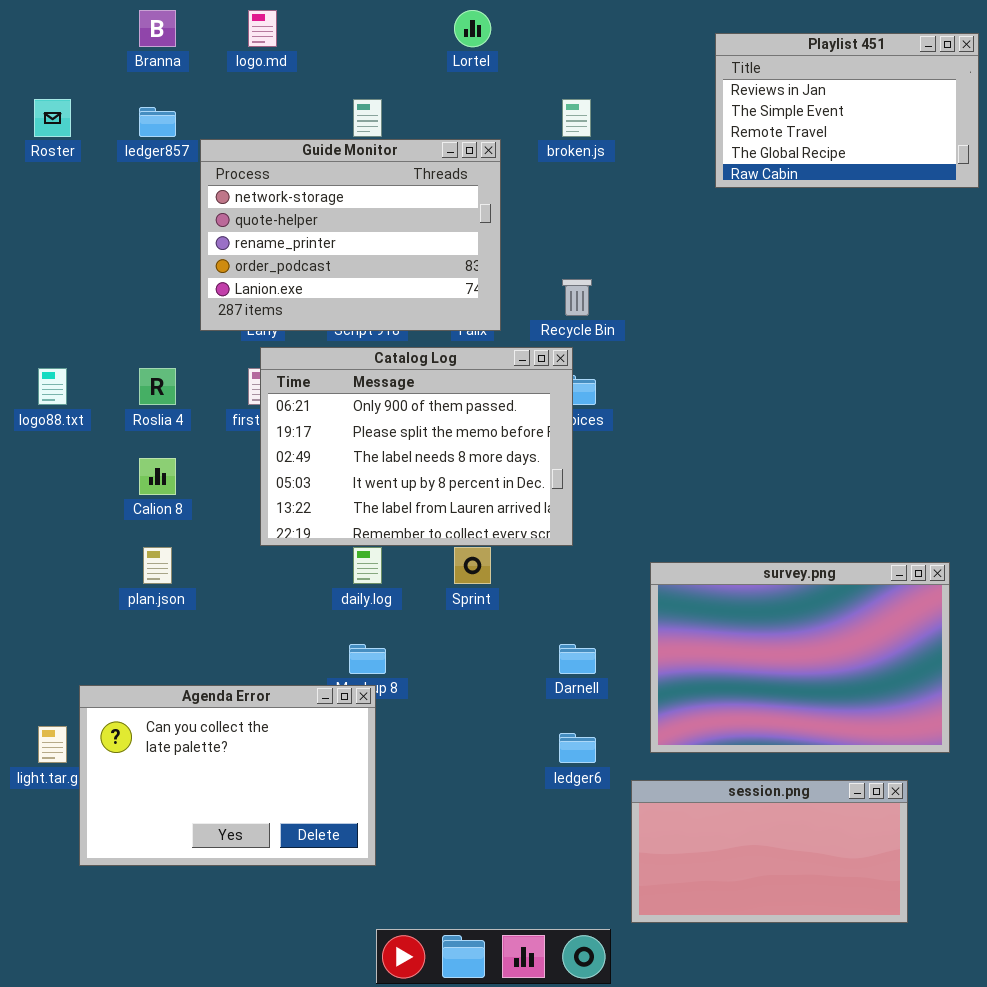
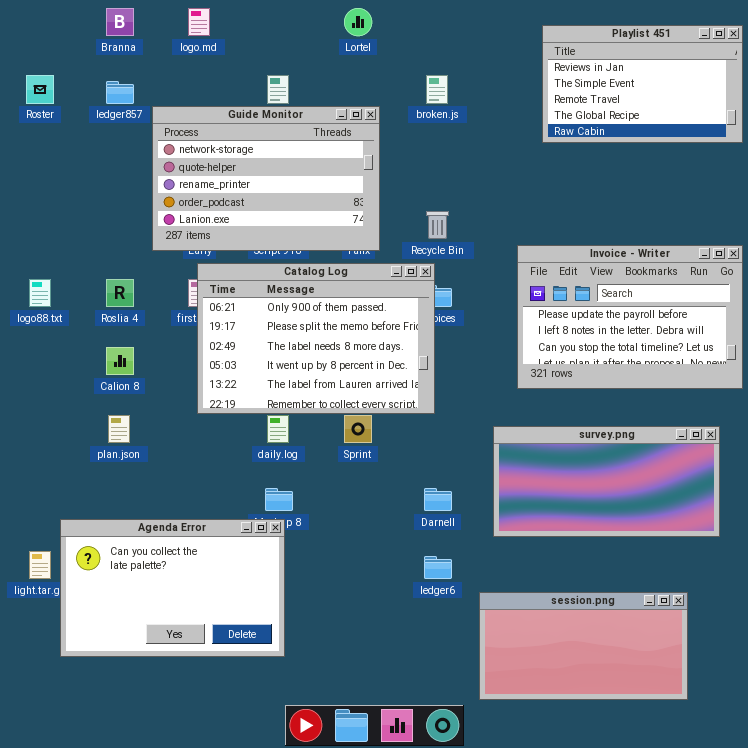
Invoice - Writer: none -> [517,245,743,389], opened
survey.png: [650,562,950,753] -> [493,426,720,537], resized

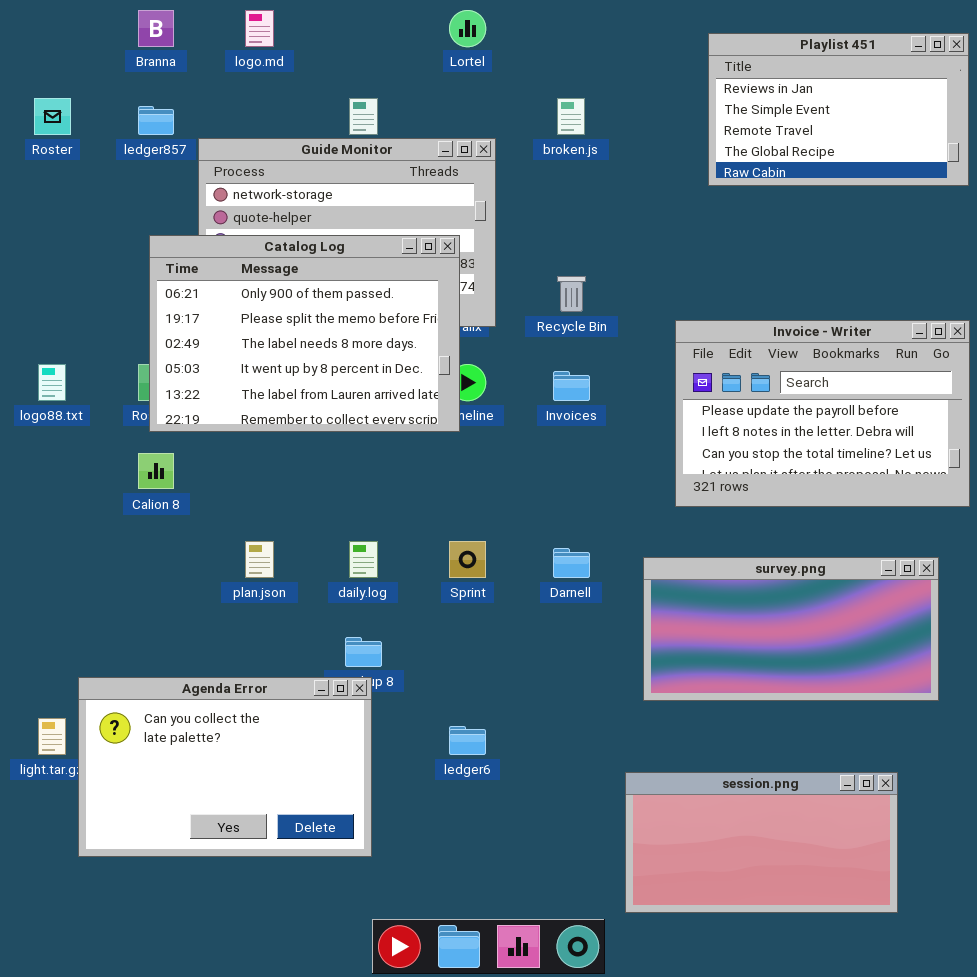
Catalog Log: [197,263,435,414] -> [149,235,460,432], moved
plan.json: [108,415,130,443] -> [245,541,274,578], moved
Darnell: [424,488,452,511] -> [553,548,590,578], moved
ledger6: [424,556,452,579] -> [449,726,486,755], moved

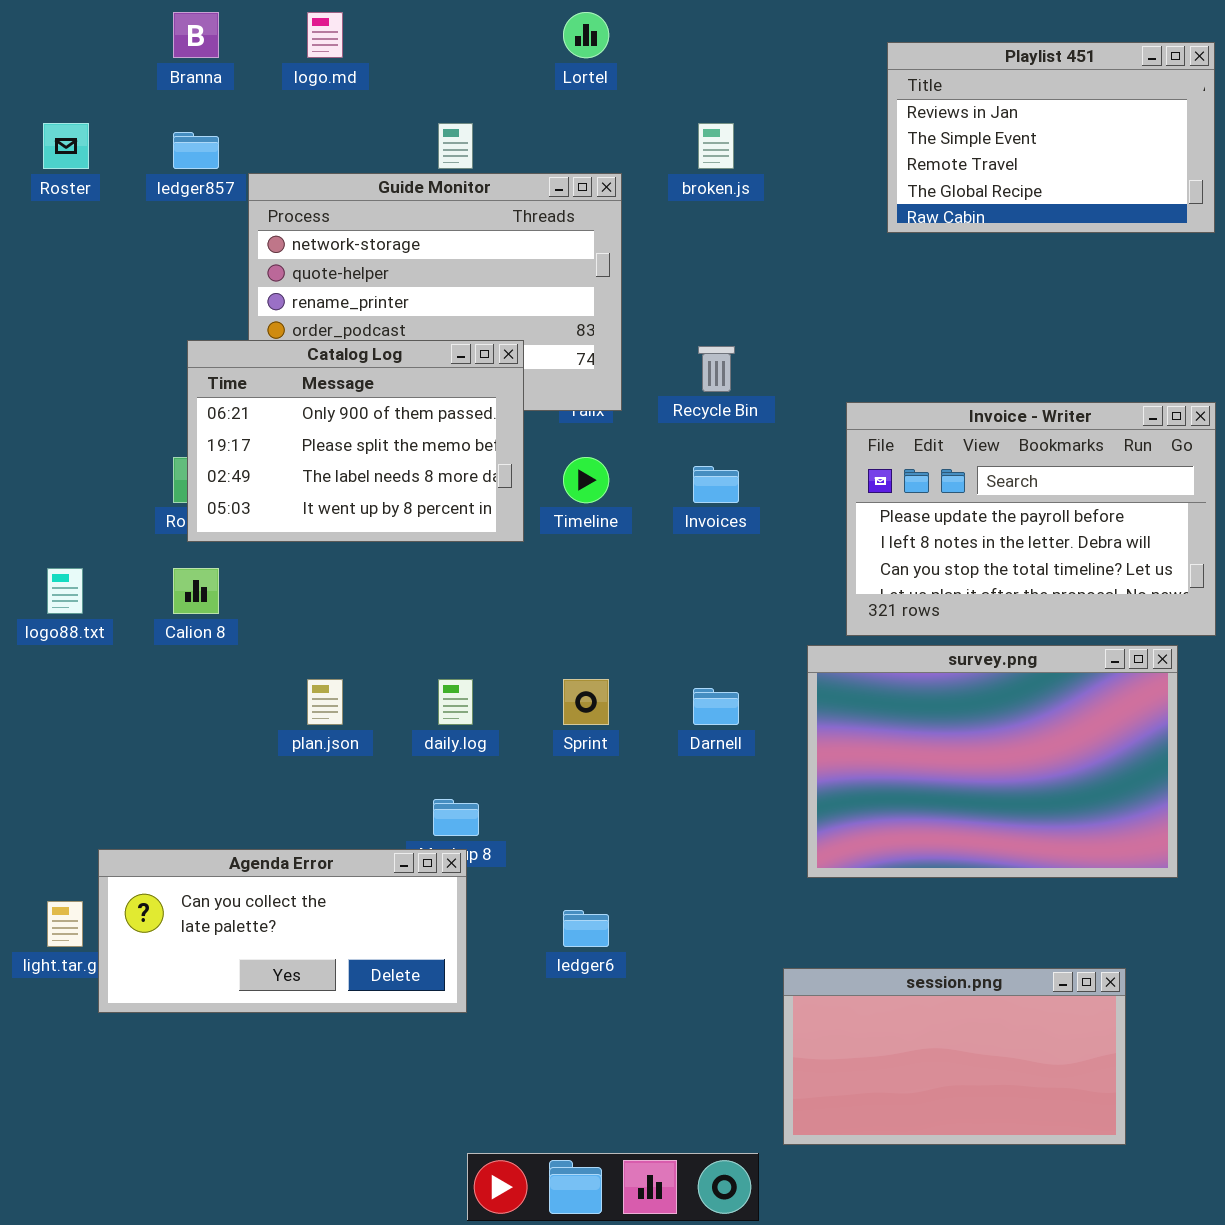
Catalog Log: [149,235,460,432] -> [187,340,524,542], resized
logo88.txt: [38,364,66,401] -> [47,568,83,614], moved
survey.png: [643,557,939,701] -> [807,645,1178,878], resized
Agenda Error: [78,677,372,857] -> [98,849,467,1013], resized

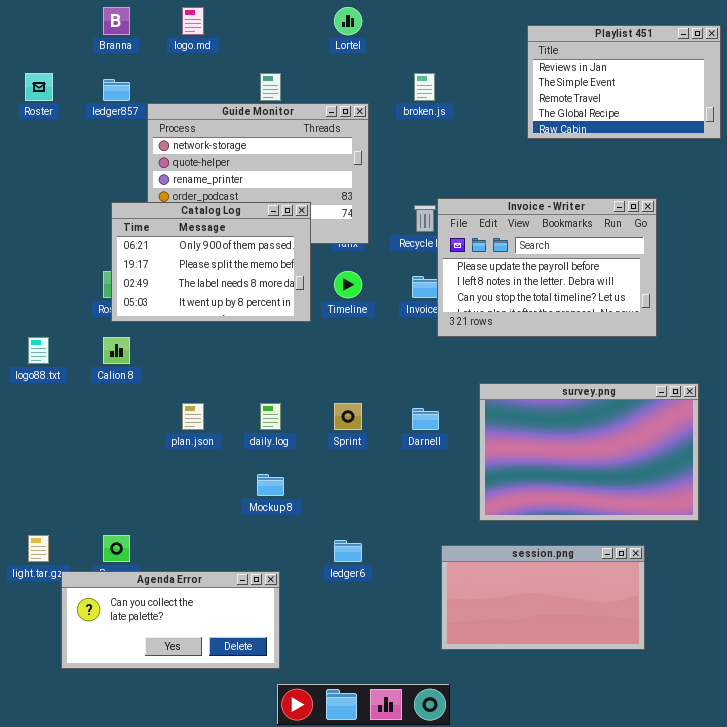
Invoice - Writer: [846,402,1216,636] -> [437,198,657,337], moved
Agenda Error: [98,849,467,1013] -> [61,571,280,669], moved
session.png: [783,968,1126,1145] -> [441,545,645,650], moved

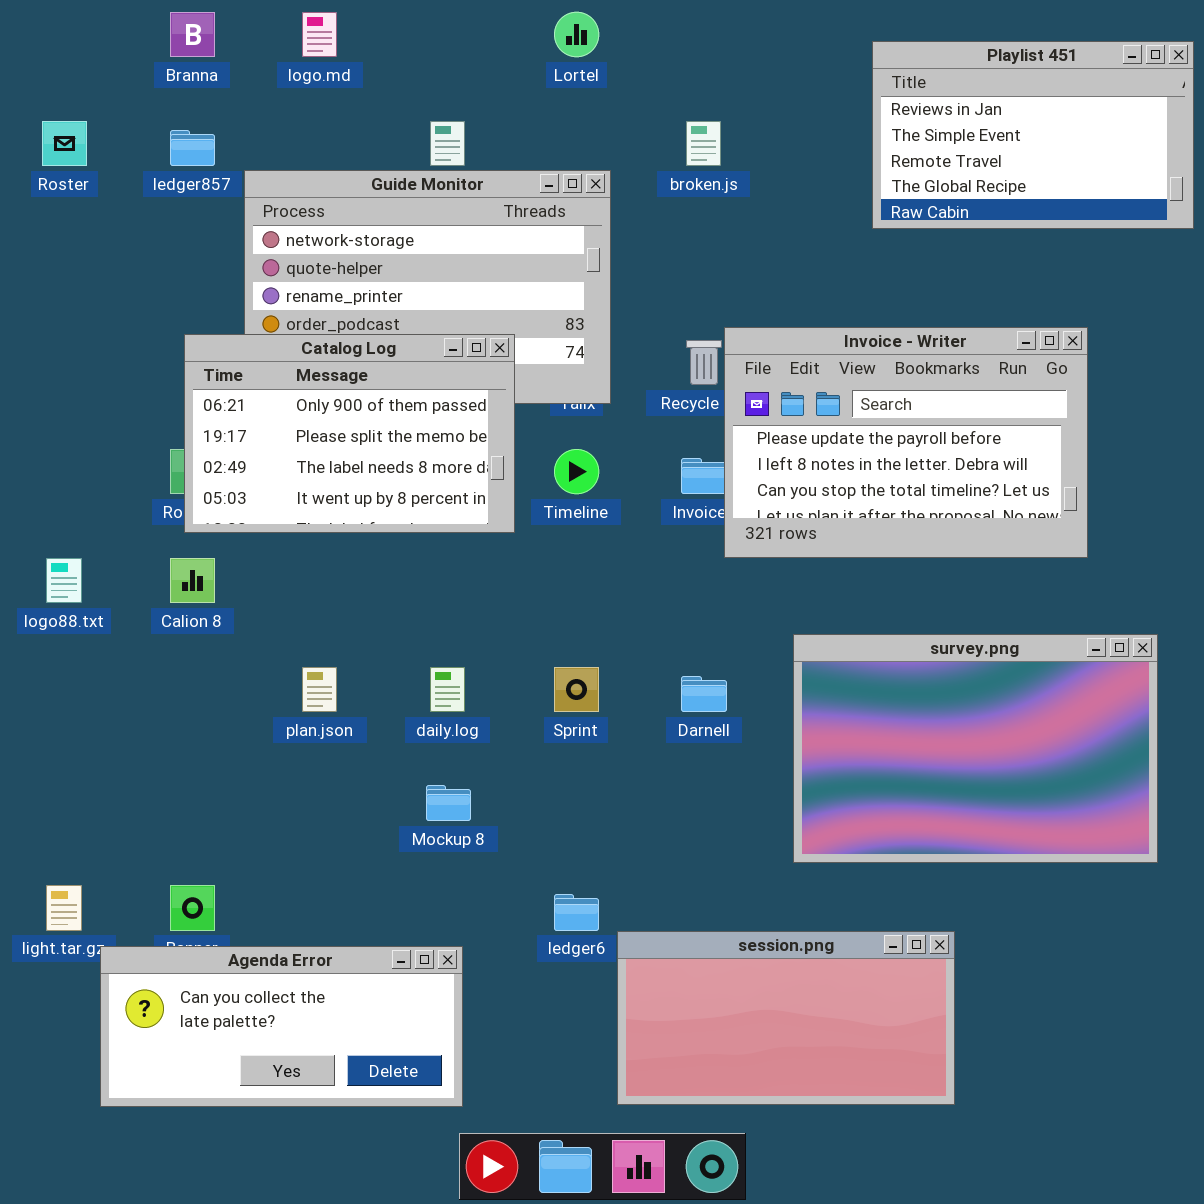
session.png: [441,545,645,650] -> [617,931,955,1105], moved

